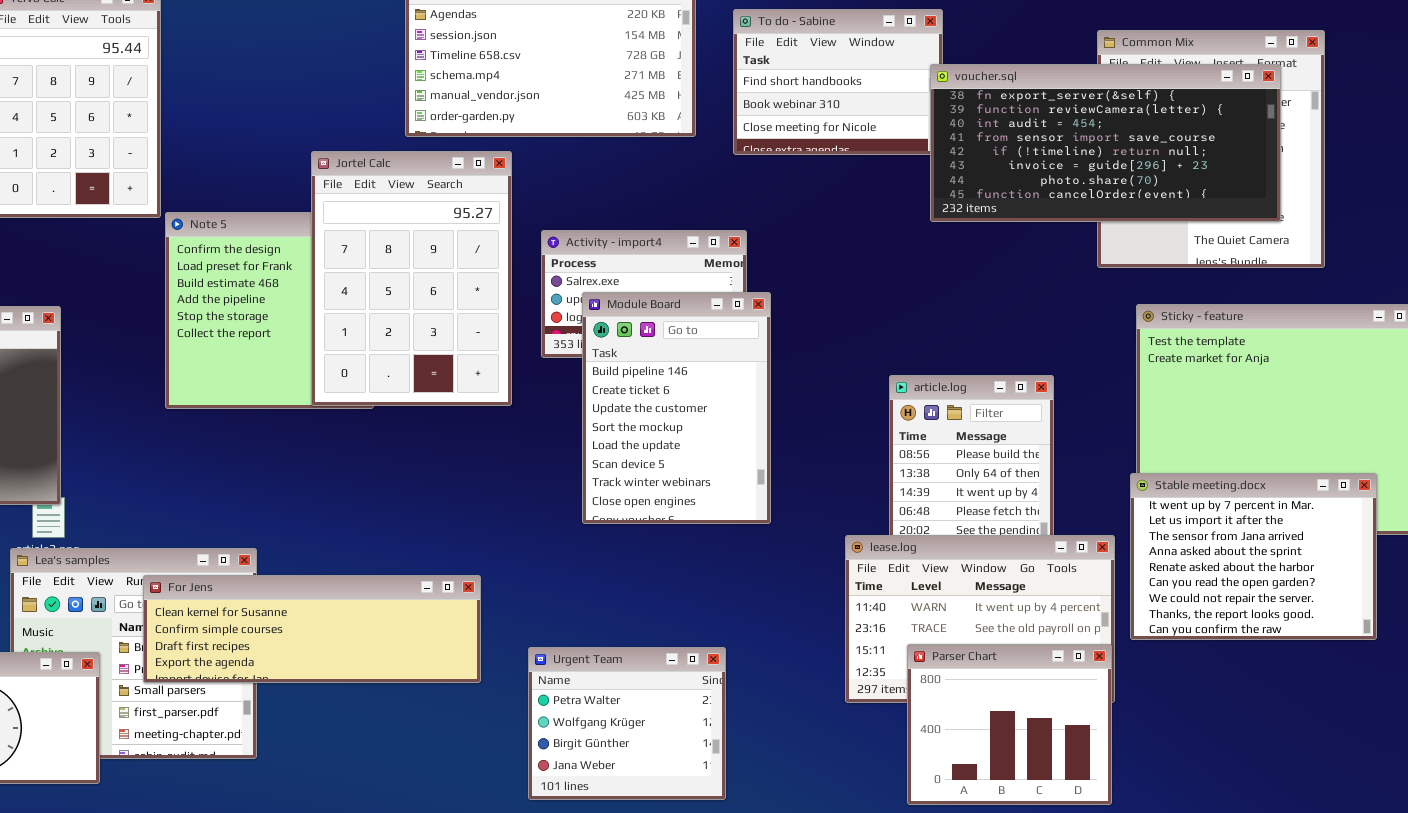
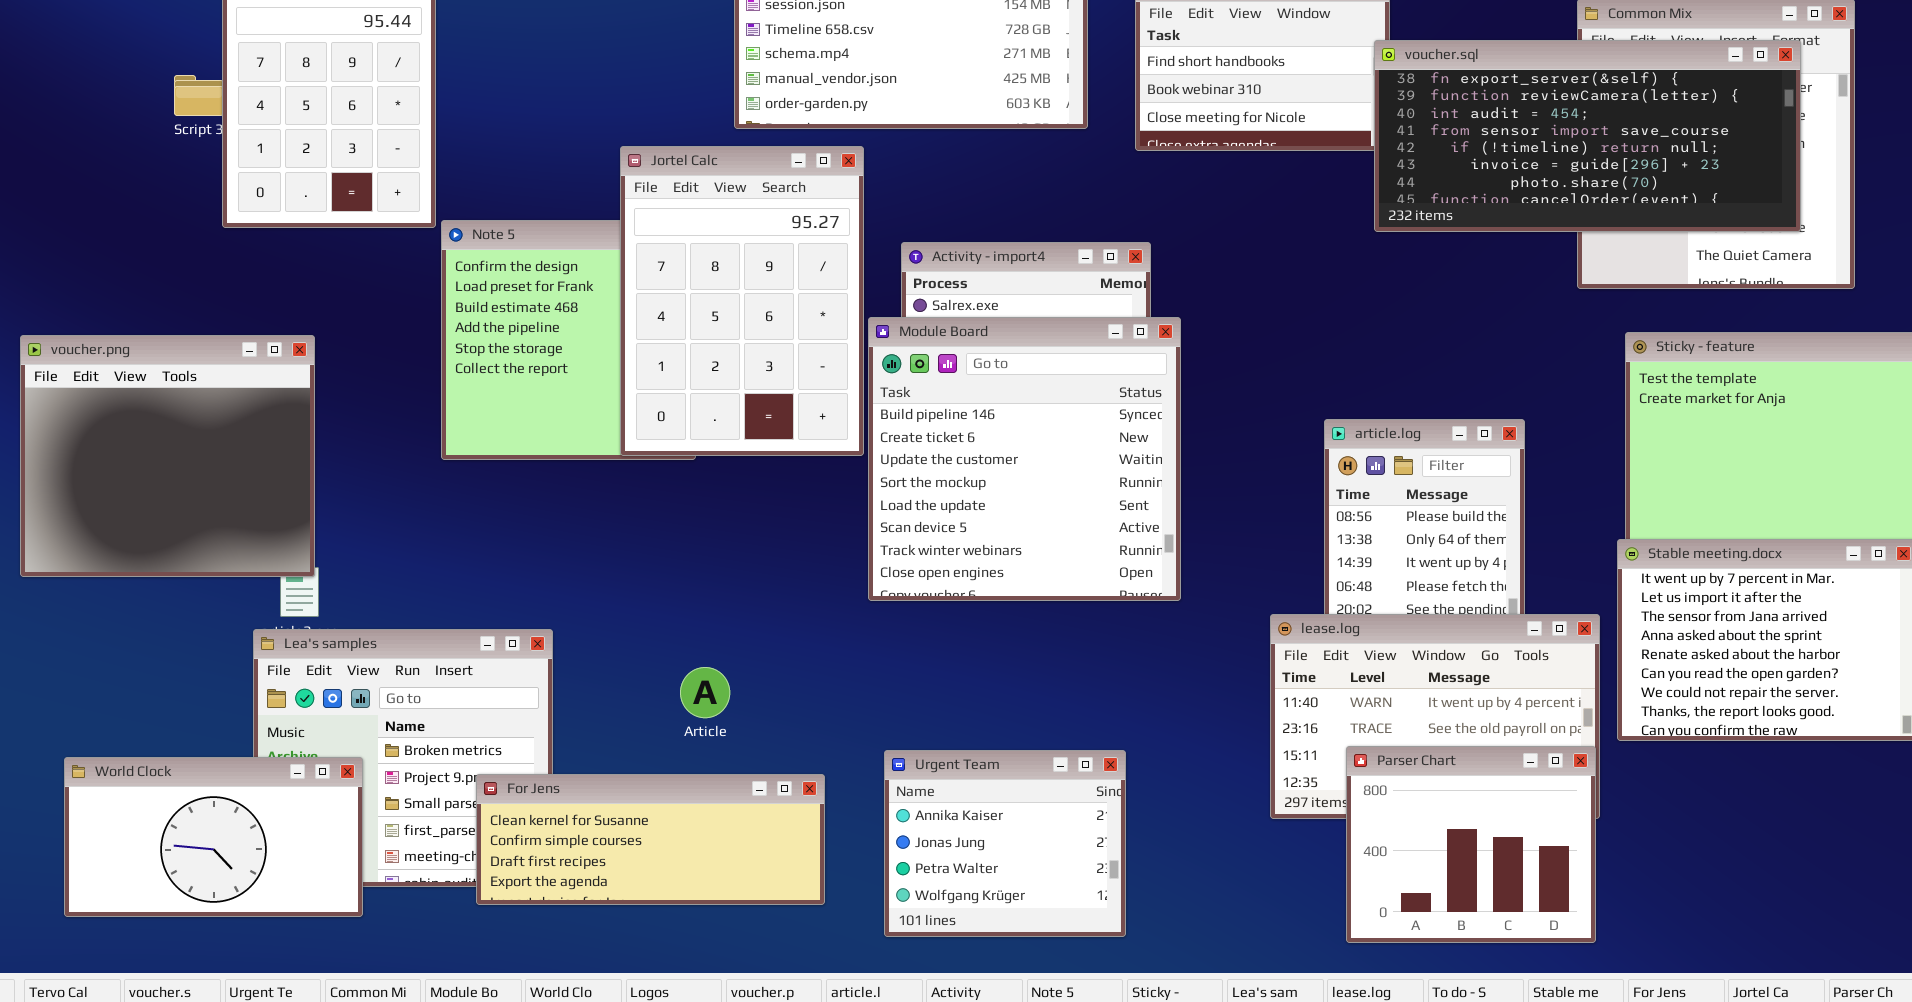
Module Board: [582,292,771,524] -> [868,317,1181,601], resized
For Jens: [143,575,481,683] -> [476,774,825,905], moved, resized
Urgent Team: [528,647,726,800] -> [884,750,1126,937], scrolled up 2 rows

